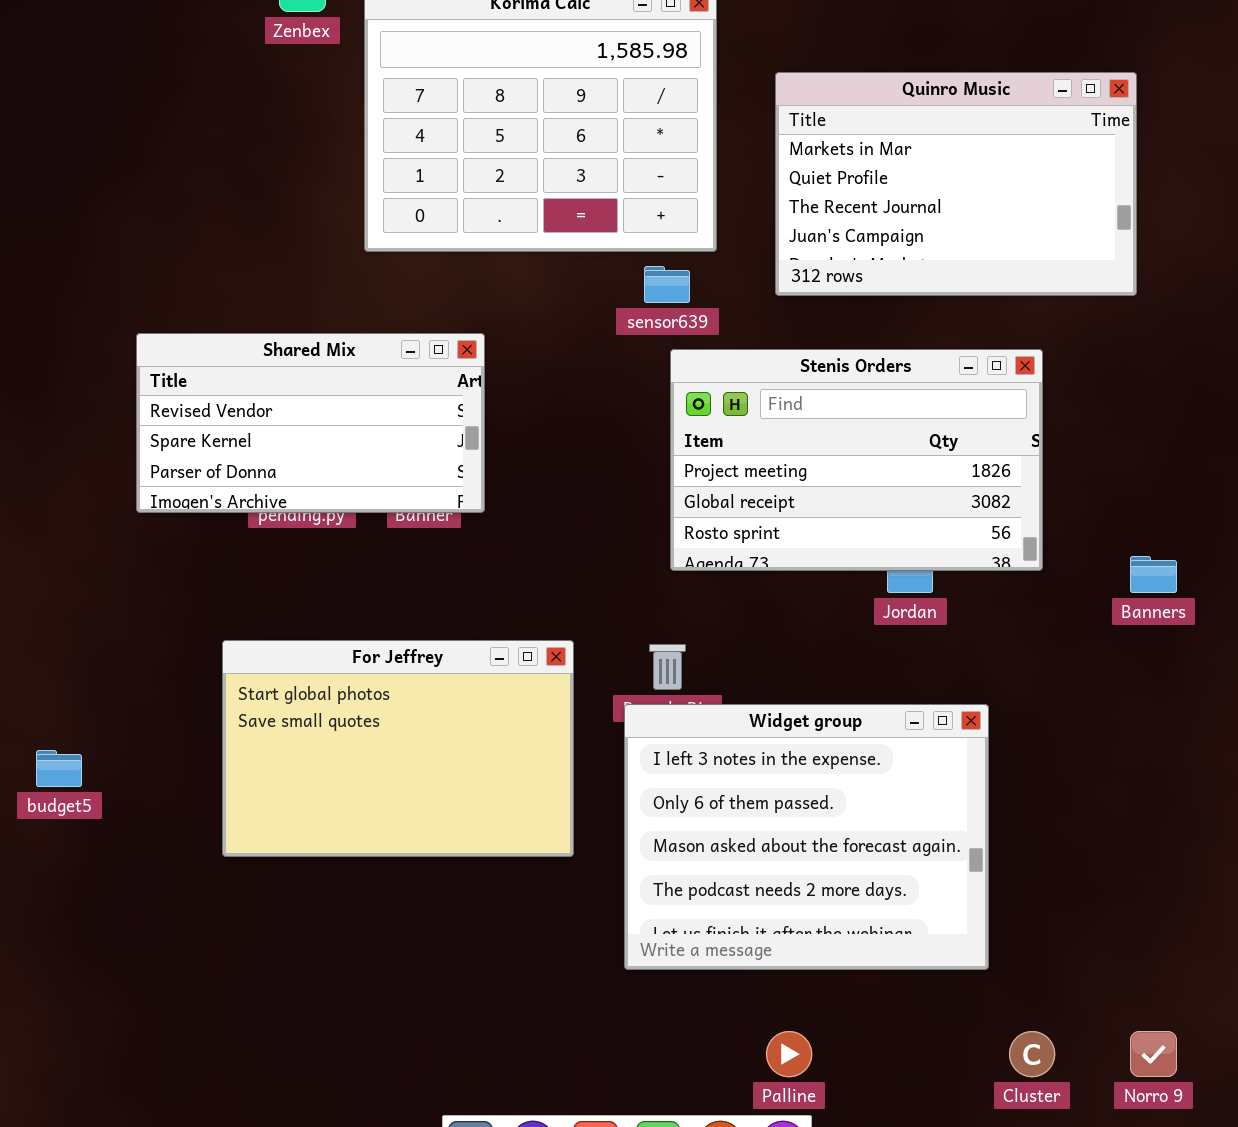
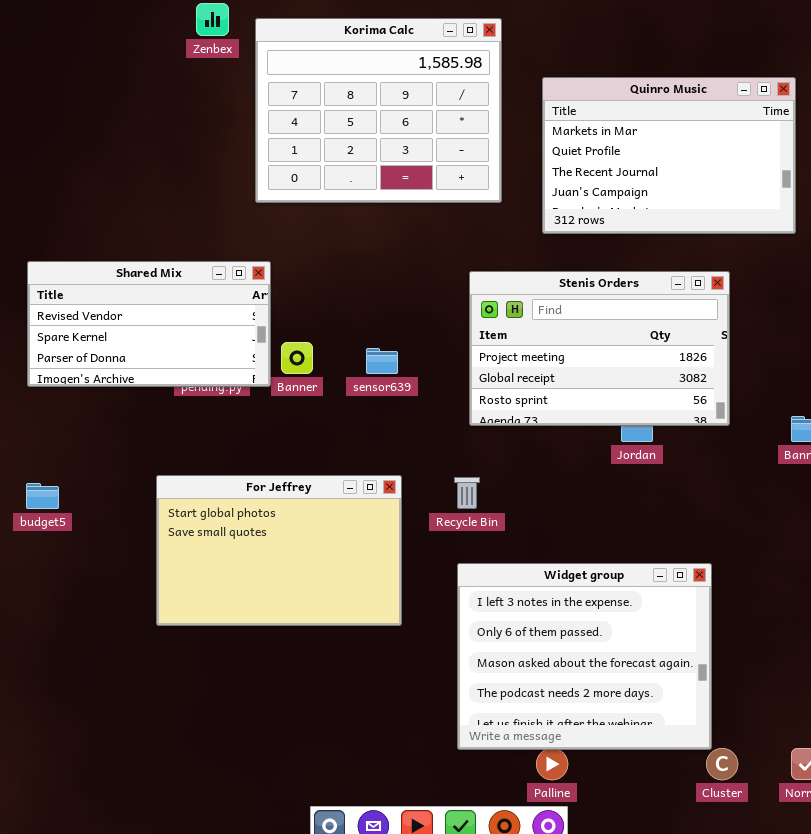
sensor639: [644,266,690,303] -> [366,348,398,374], moved
Shared Mix: [136,333,485,513] -> [27,261,271,387], moved
Widget group: [624,704,989,970] -> [457,563,712,750], moved
budget5: [36,750,82,787] -> [26,483,59,509], moved

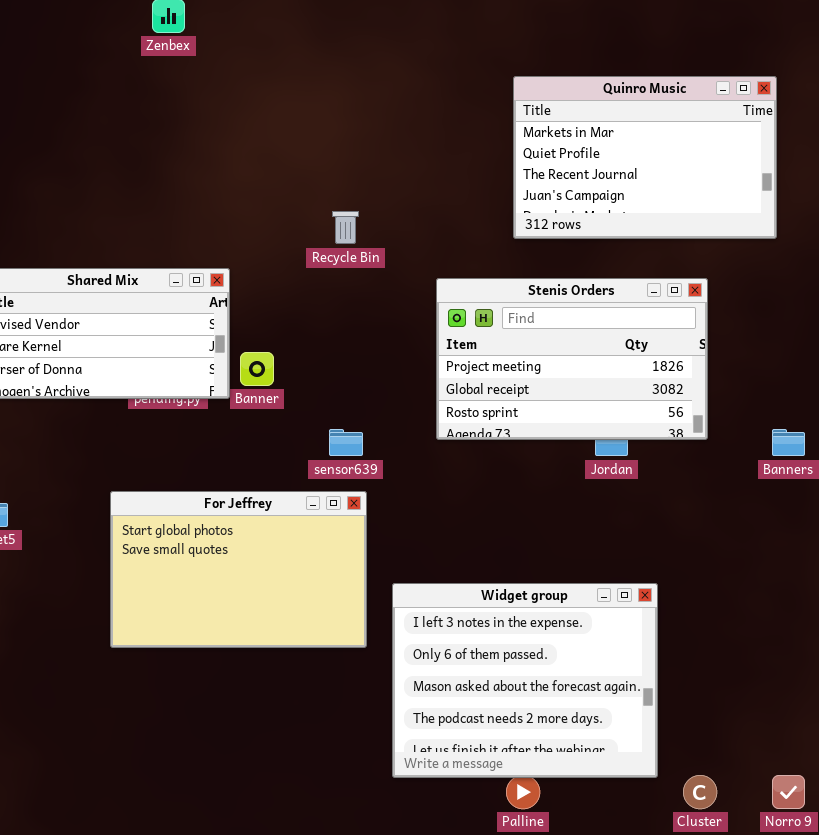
Korima Calc: [255,18,502,203] -> none, closed
sensor639: [366,348,398,374] -> [329,429,363,456], moved
Recycle Bin: [454,477,480,509] -> [332,211,359,244], moved
Widget group: [457,563,712,750] -> [392,583,658,778], moved

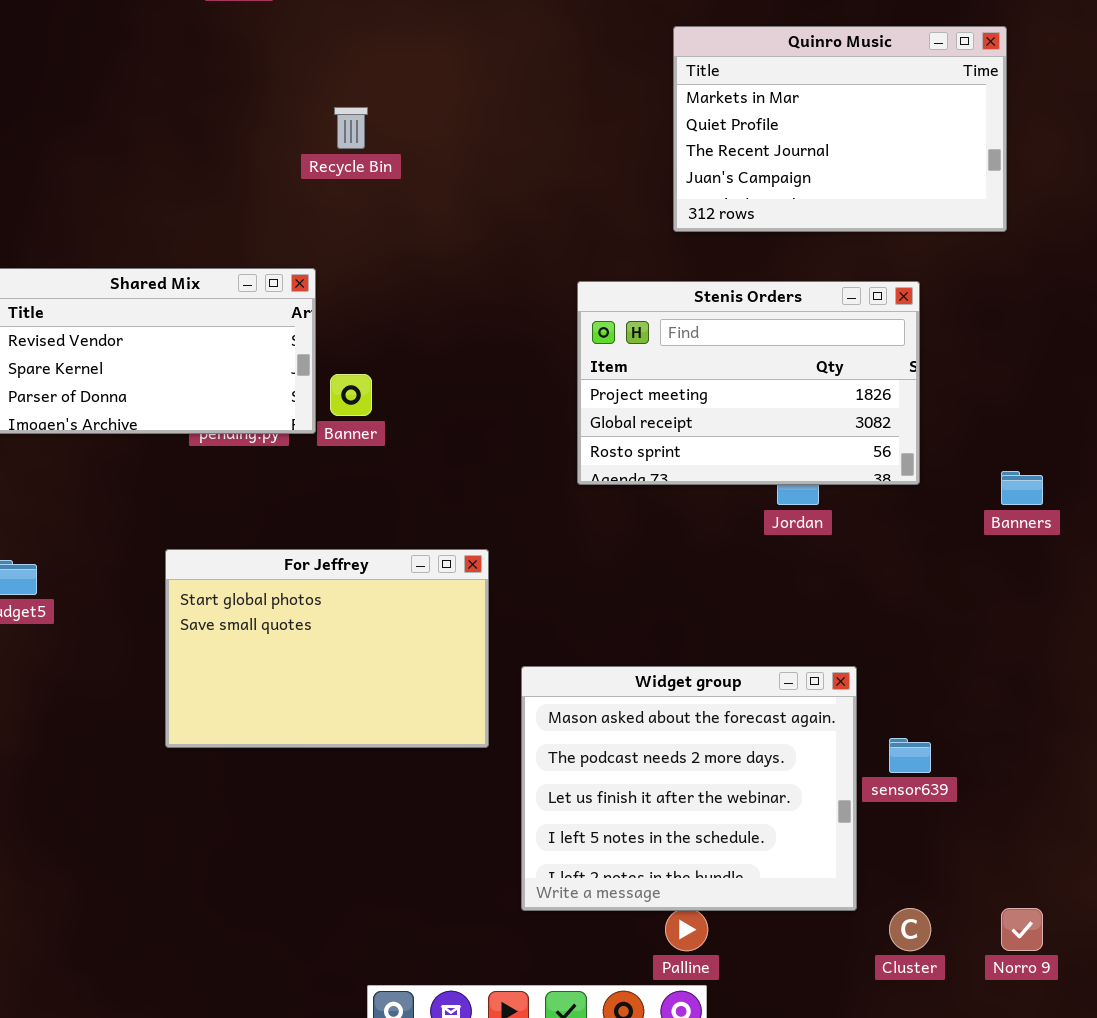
Recycle Bin: [332,211,359,244] -> [334,107,368,149], moved
sensor639: [329,429,363,456] -> [889,738,931,773], moved
Widget group: [392,583,658,778] -> [521,666,857,911], scrolled down 2 rows

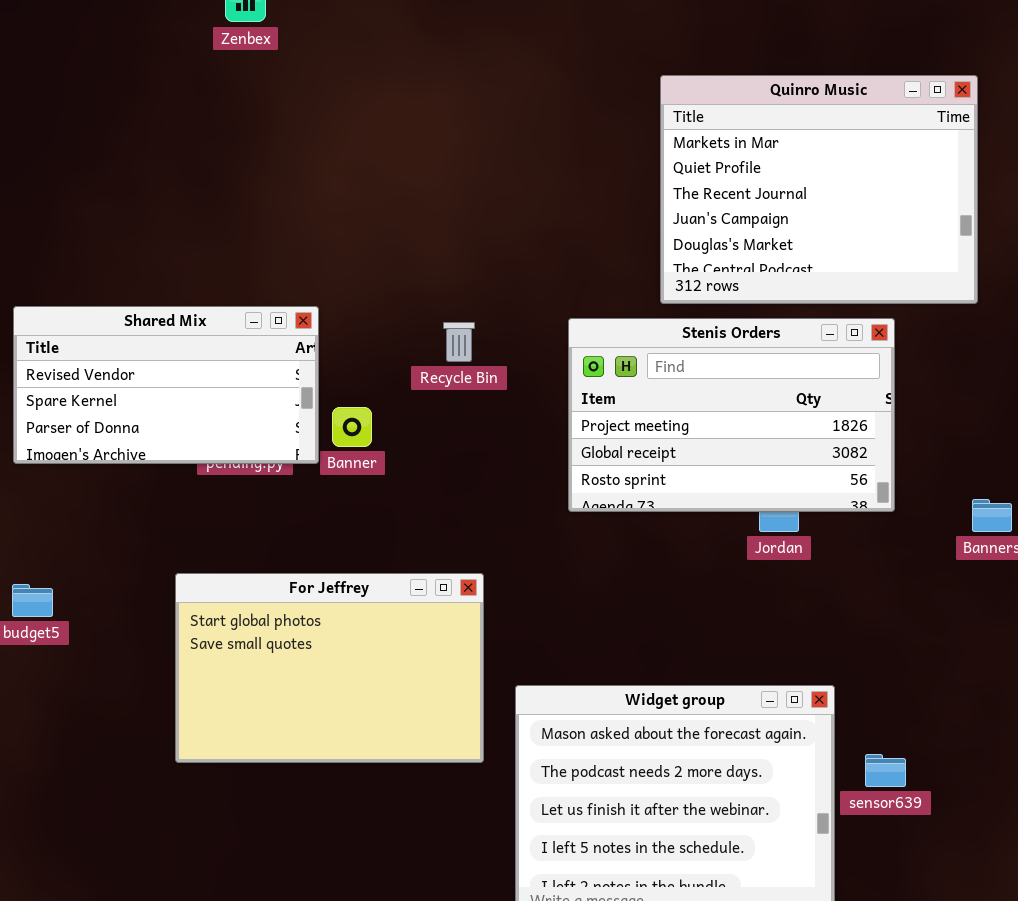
Quinro Music: [673,26,1007,232] -> [660,75,978,304], resized
Recycle Bin: [334,107,368,149] -> [443,322,475,362], moved

